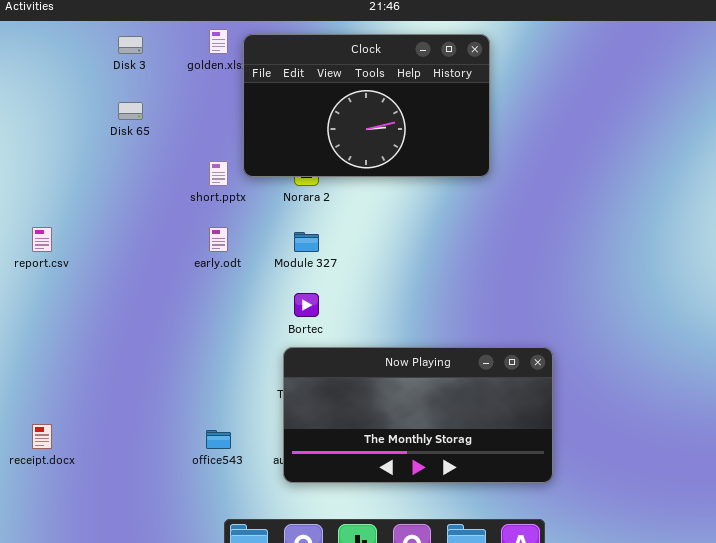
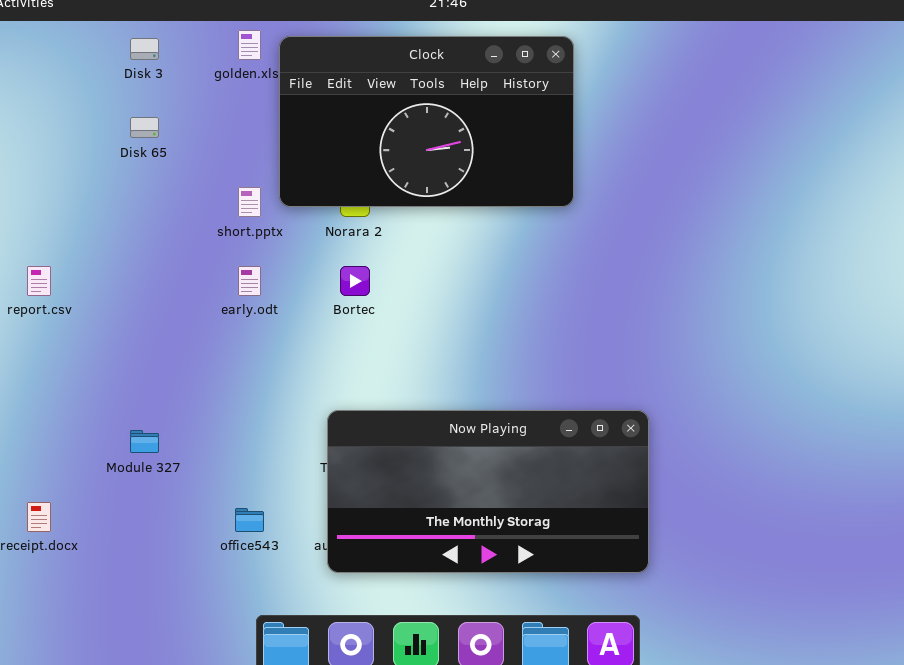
Module 327: [294,232,319,252] -> [130,430,159,453], moved
Bortec: [294,293,319,317] -> [340,266,370,296], moved

